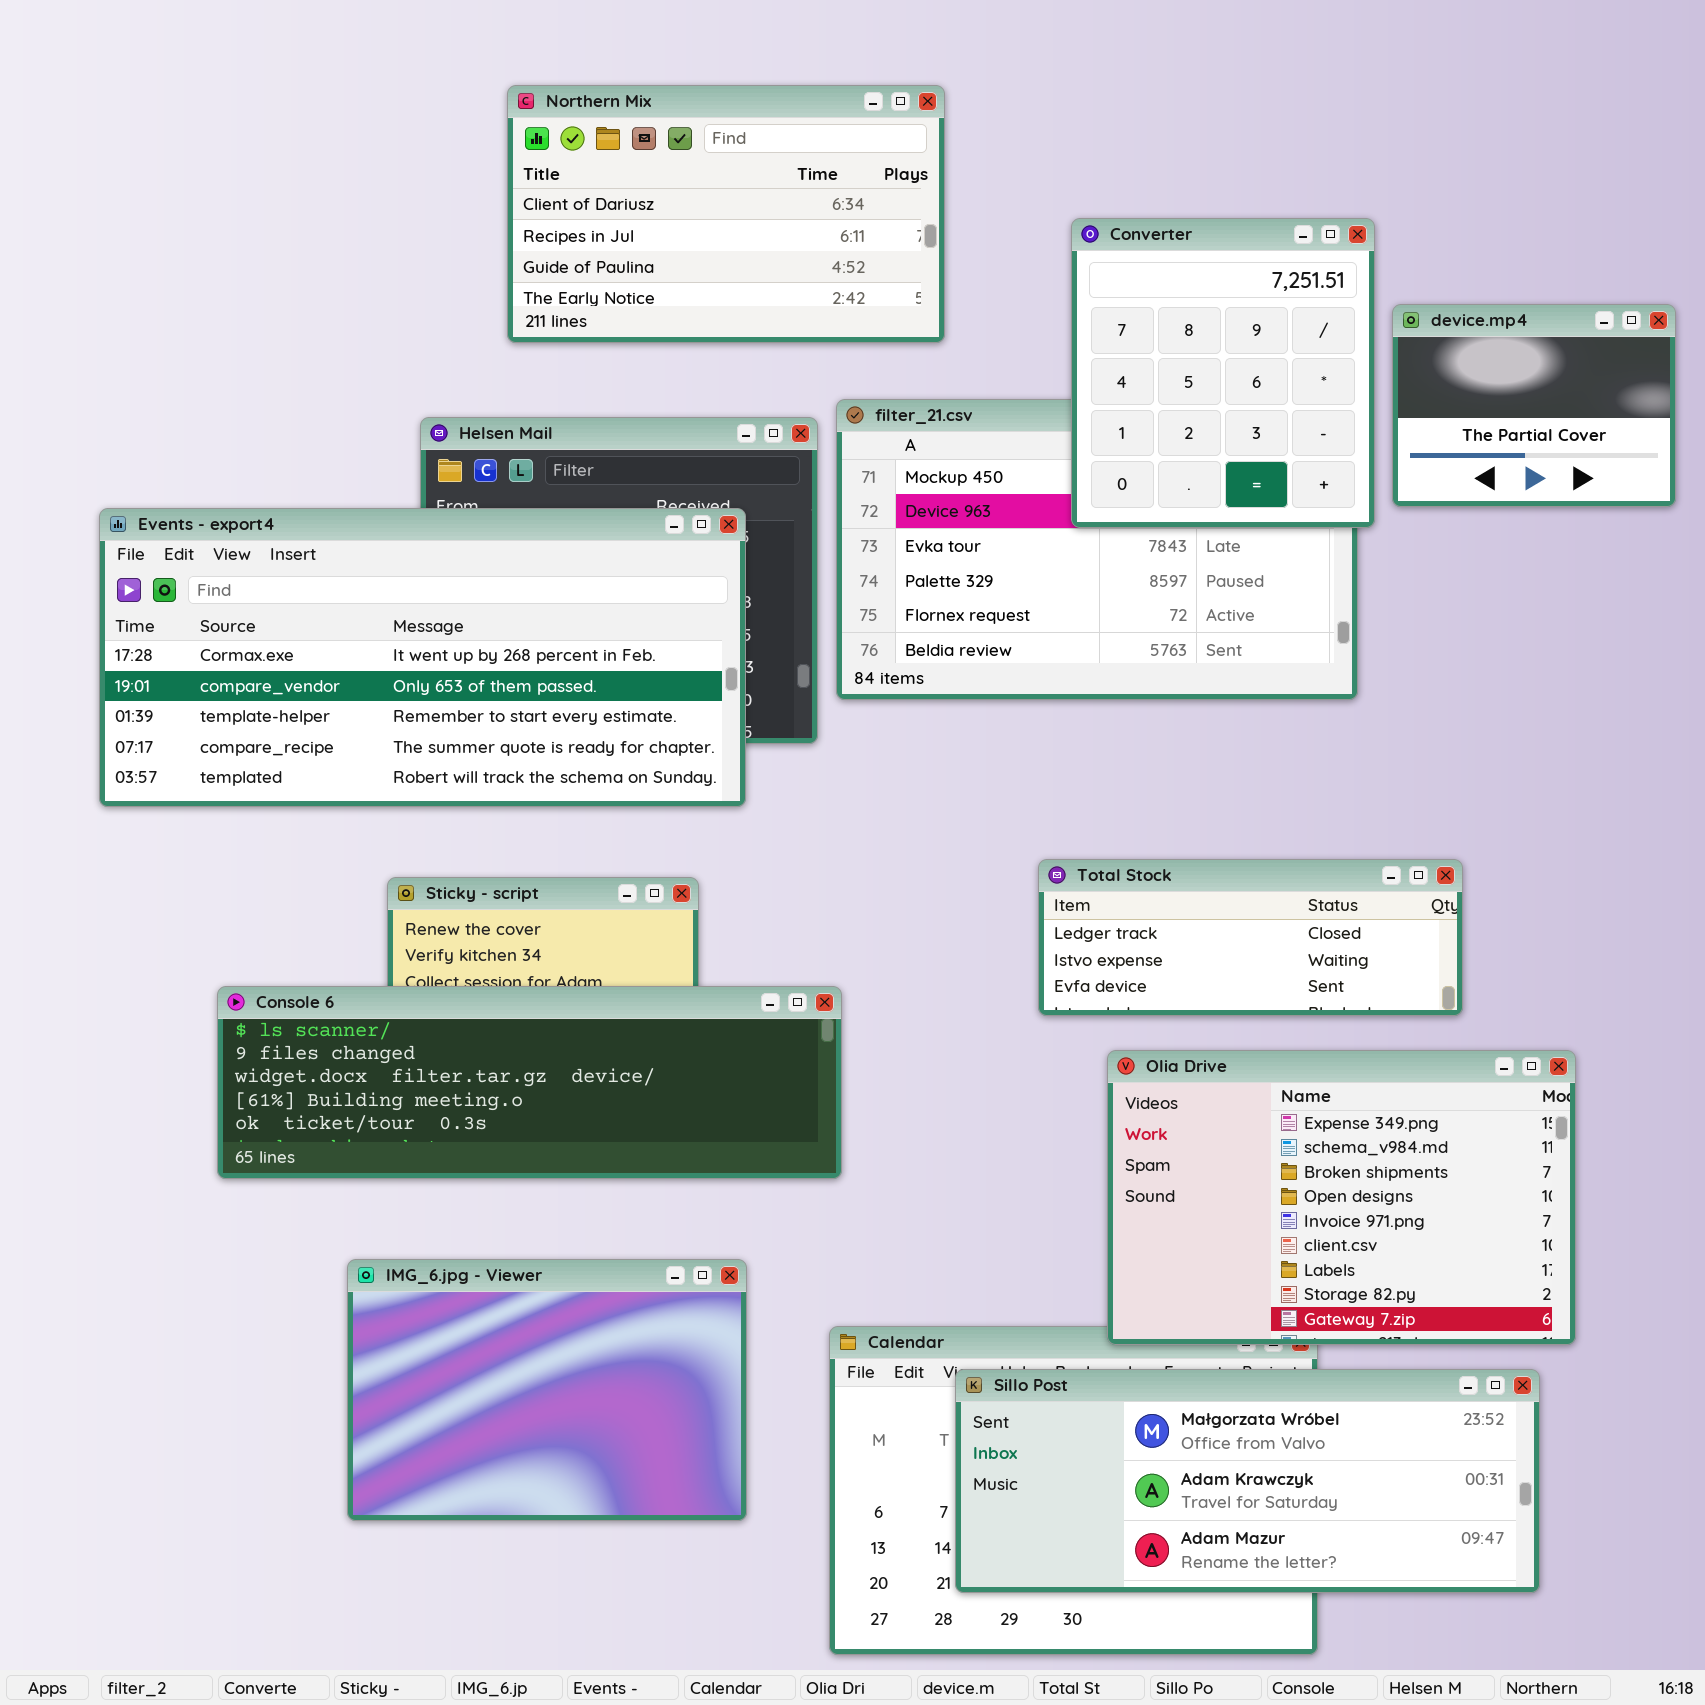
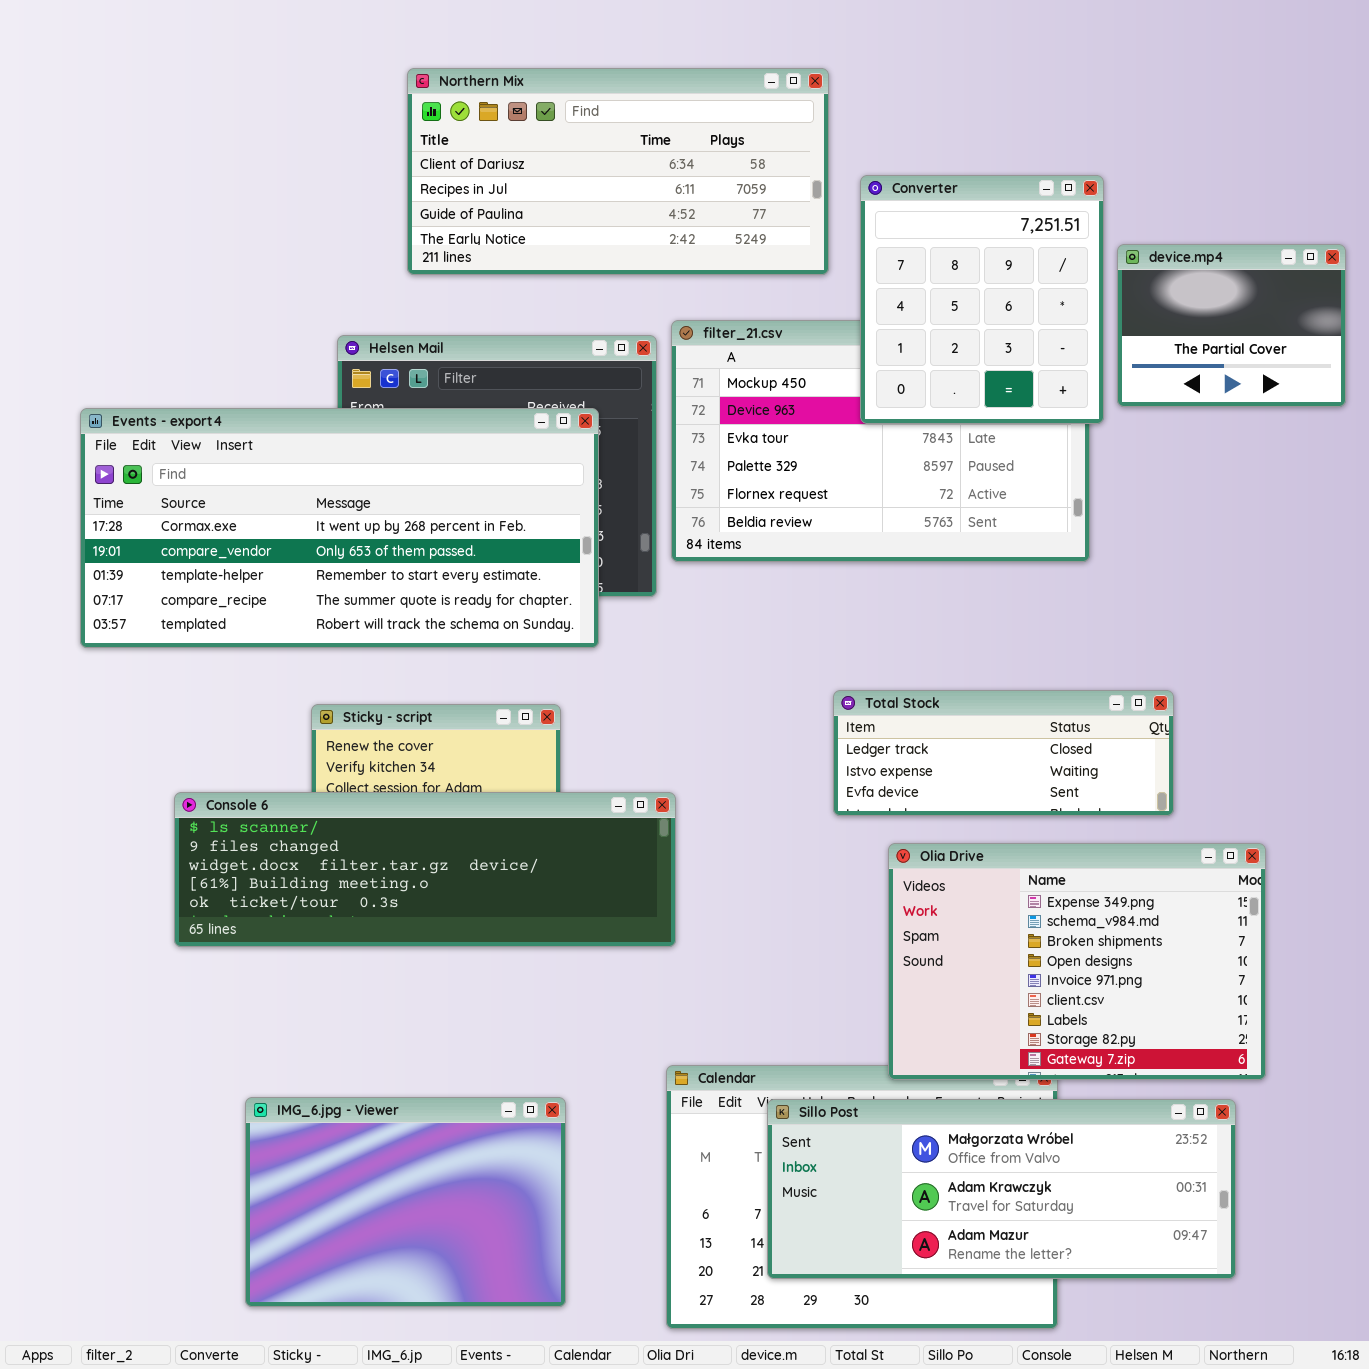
Northern Mix: [507,85,945,343] -> [407,68,829,275], resized
IMG_6.jpg - Viewer: [347,1259,747,1521] -> [245,1097,566,1307], moved

